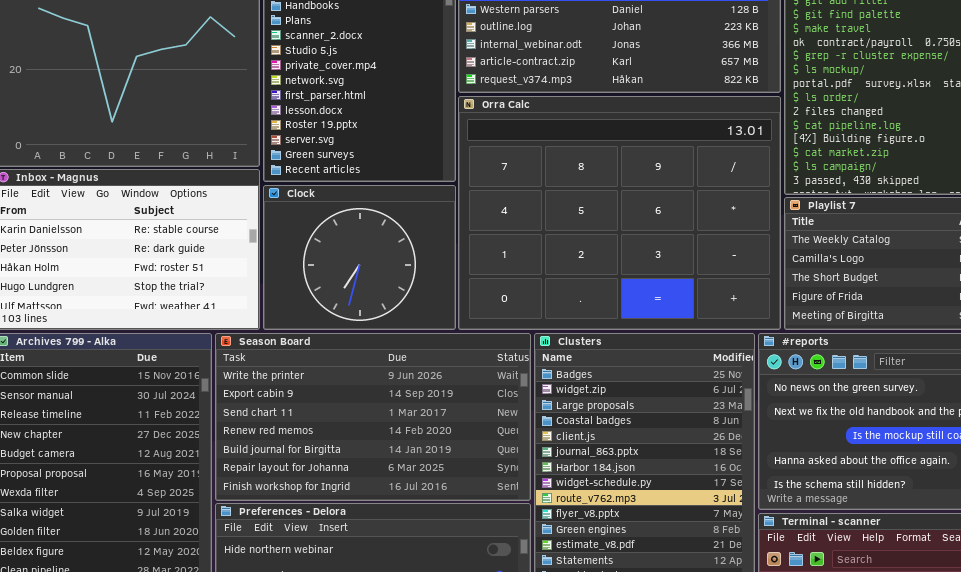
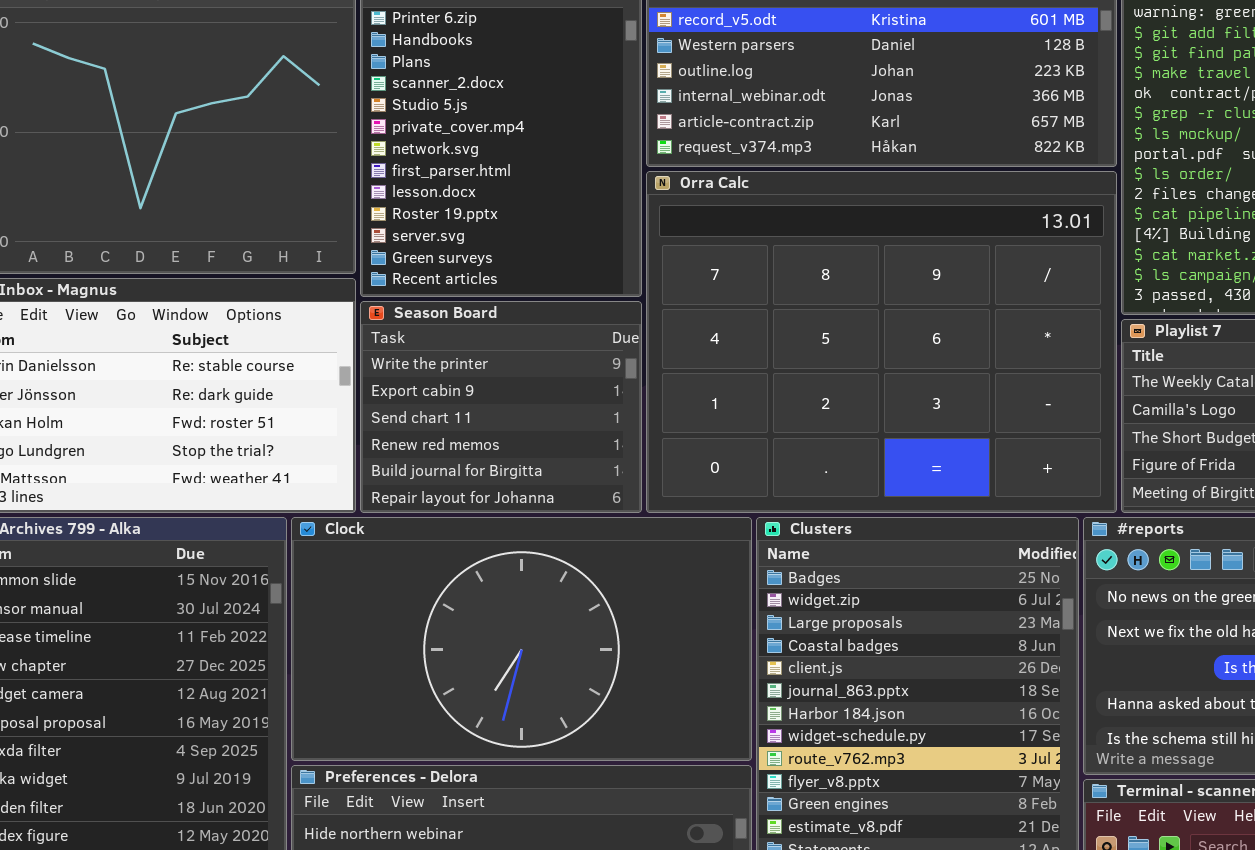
Clock: [263,185,456,330] -> [291,517,752,761], moved, resized
Season Board: [215,333,531,501] -> [360,301,642,513], moved, resized

